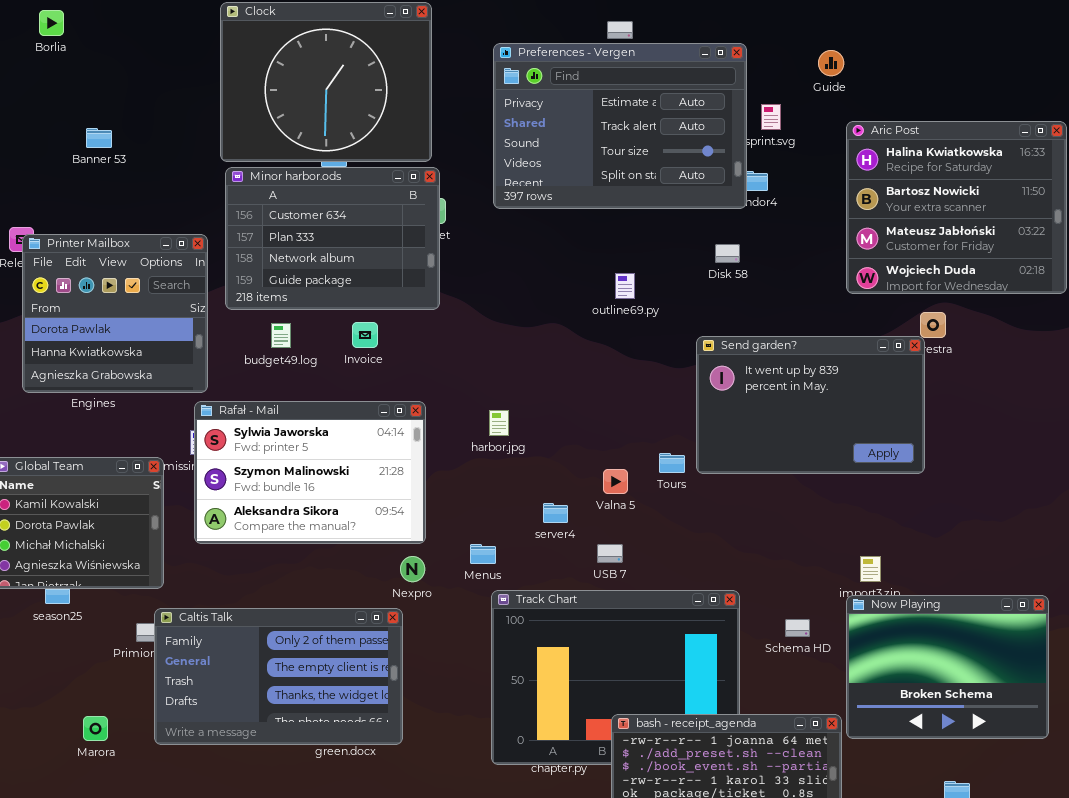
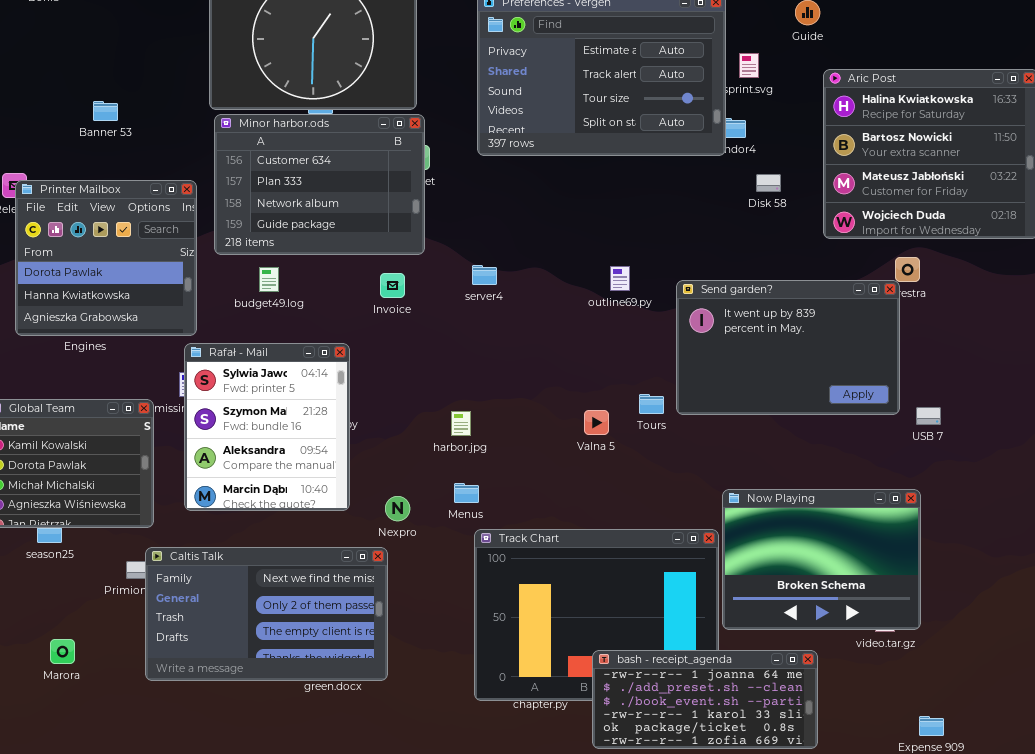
Banner 53: [86,128,112,148] -> [93,101,118,121], moved
Disk 58: [715,244,740,263] -> [756,174,781,192], moved
outline69.py: [615,273,635,299] -> [610,266,630,291], moved
Invoice: [352,322,378,348] -> [380,273,405,298], moved
Rafał - Mail: [194,401,426,544] -> [184,343,350,511], resized
harbor.jpg: [489,410,509,436] -> [451,411,471,436], moved
server4: [543,503,568,523] -> [472,265,497,285], moved
USB 7: [597,544,623,563] -> [916,407,941,425], moved
Now Playing: [846,595,1049,739] -> [722,489,921,630], moved
Caltis Talk: [154,608,403,745] -> [145,547,388,681], scrolled up 1 row
Marora: [83,716,108,741] -> [50,639,75,664], moved

